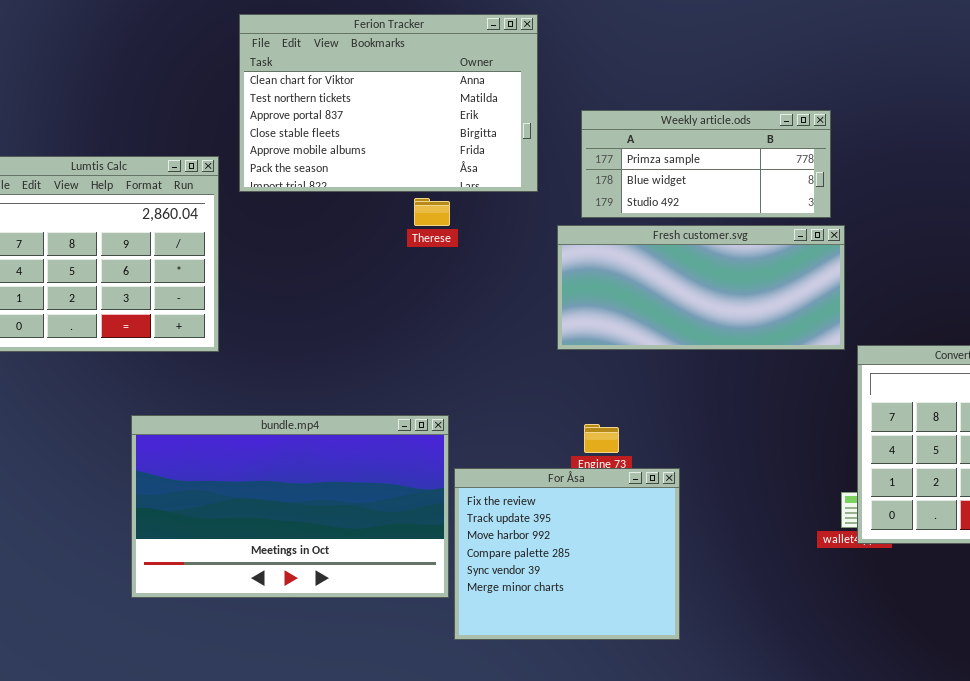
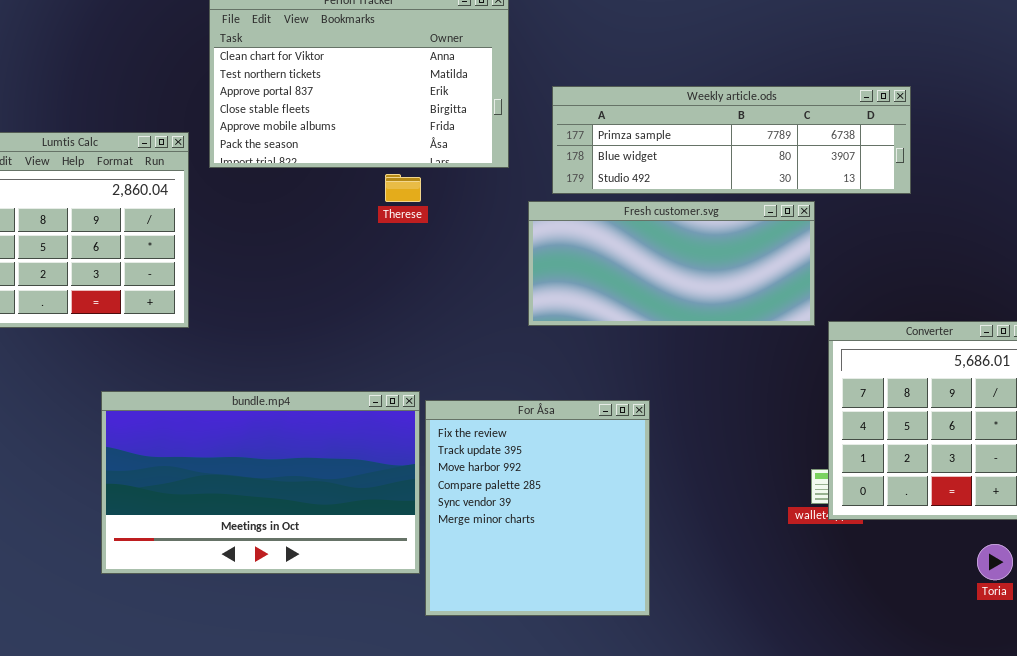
Weekly article.ods: [581,110,831,218] -> [552,86,911,194], resized
For Åsa: [454,468,680,640] -> [425,400,650,616], resized

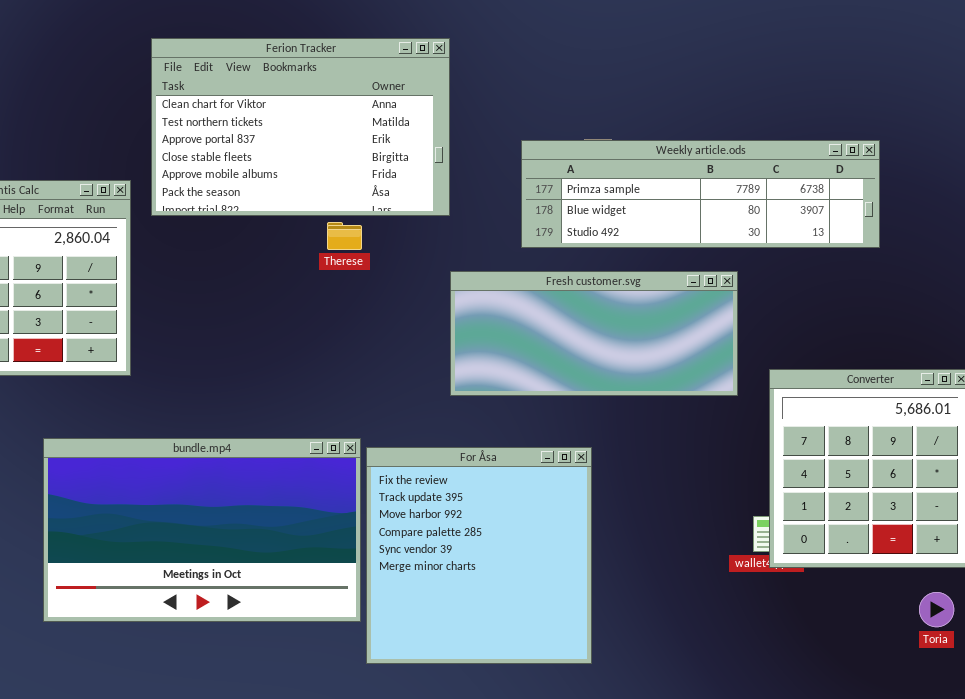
Weekly article.ods: [552,86,911,194] -> [521,140,880,248], moved
Fresh customer.svg: [528,201,815,326] -> [450,271,738,396], moved

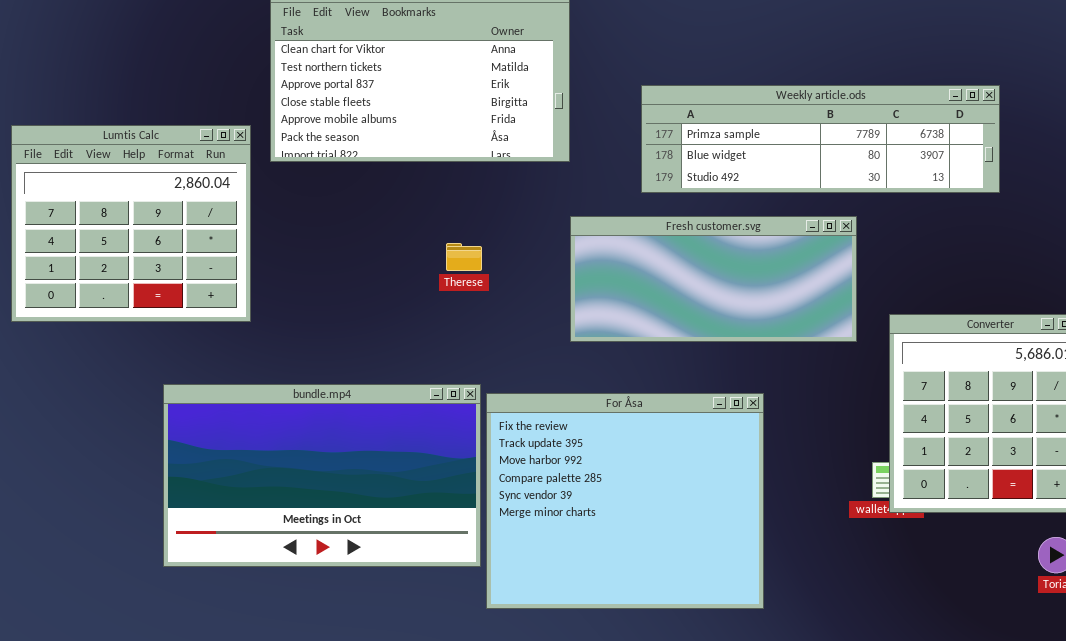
Therese: [327,222,362,250] -> [446,243,482,271], moved
For Åsa: [366,447,592,664] -> [486,393,764,609], resized

